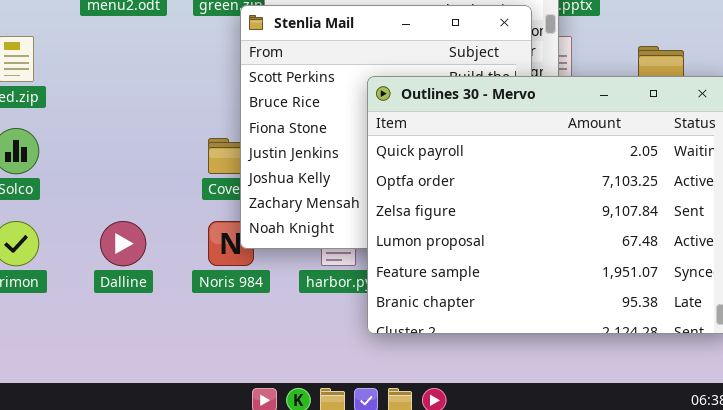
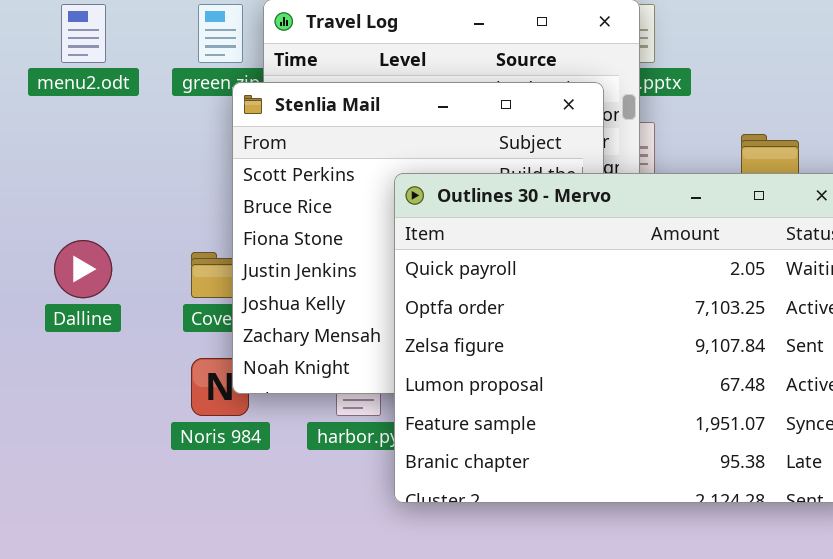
Dalline: [100,221,146,266] -> [54,240,112,298], moved

